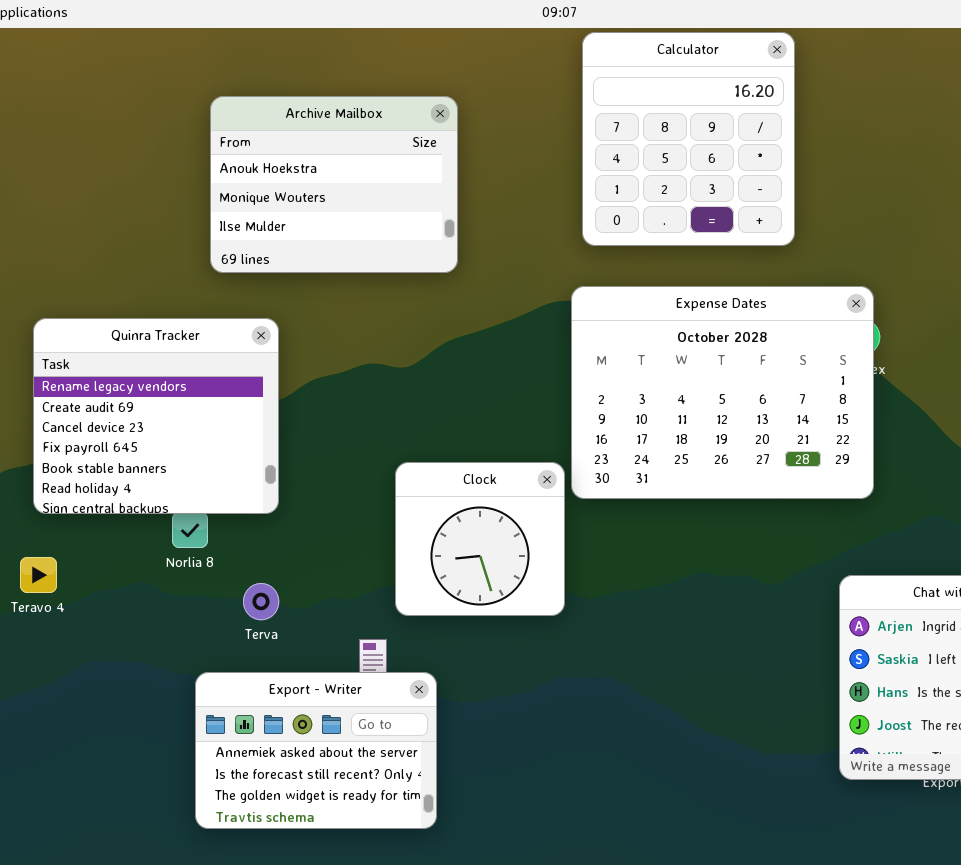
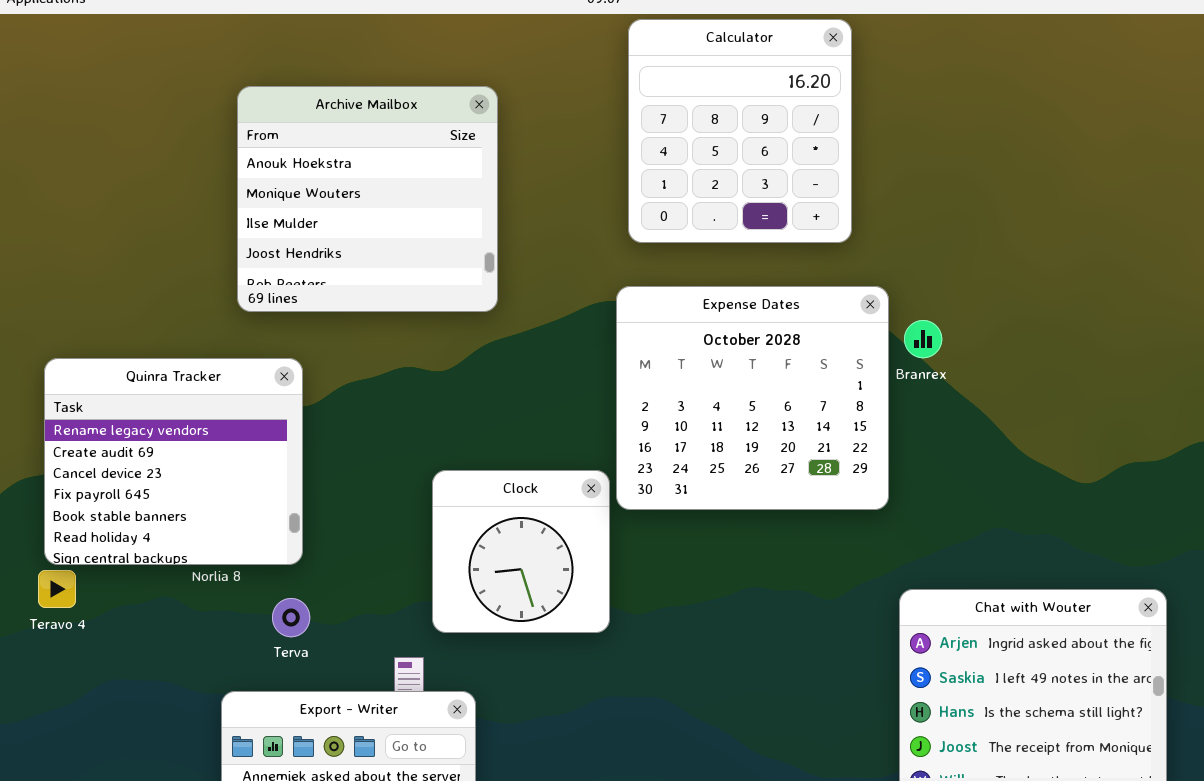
Archive Mailbox: [210,96,458,273] -> [237,86,498,312], resized
Expense Dates: [571,286,874,499] -> [616,286,889,510], resized
Quinra Tracker: [33,318,279,514] -> [44,358,303,565], moved

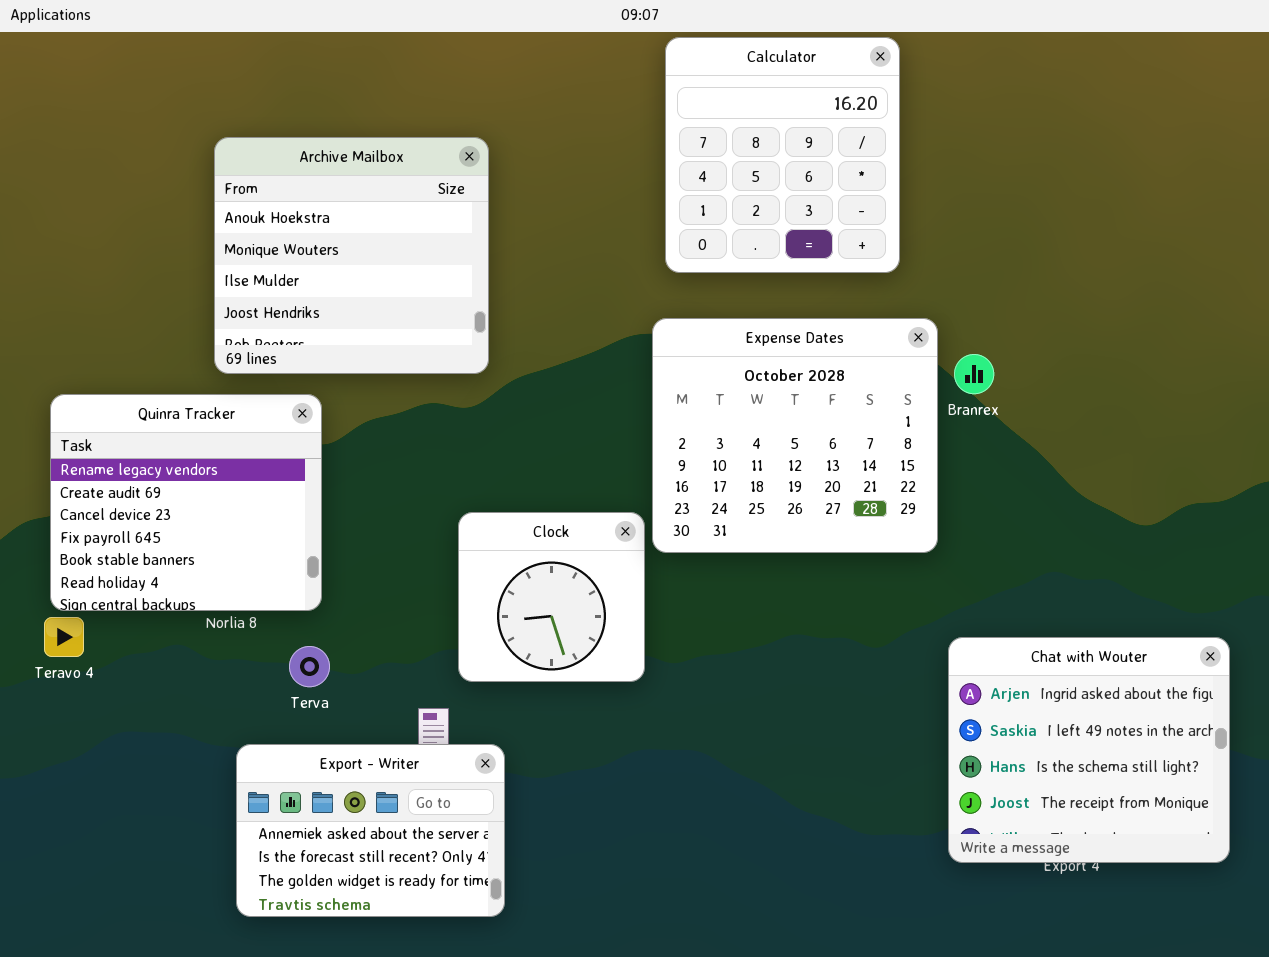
Archive Mailbox: [237,86,498,312] -> [214,137,489,374], moved

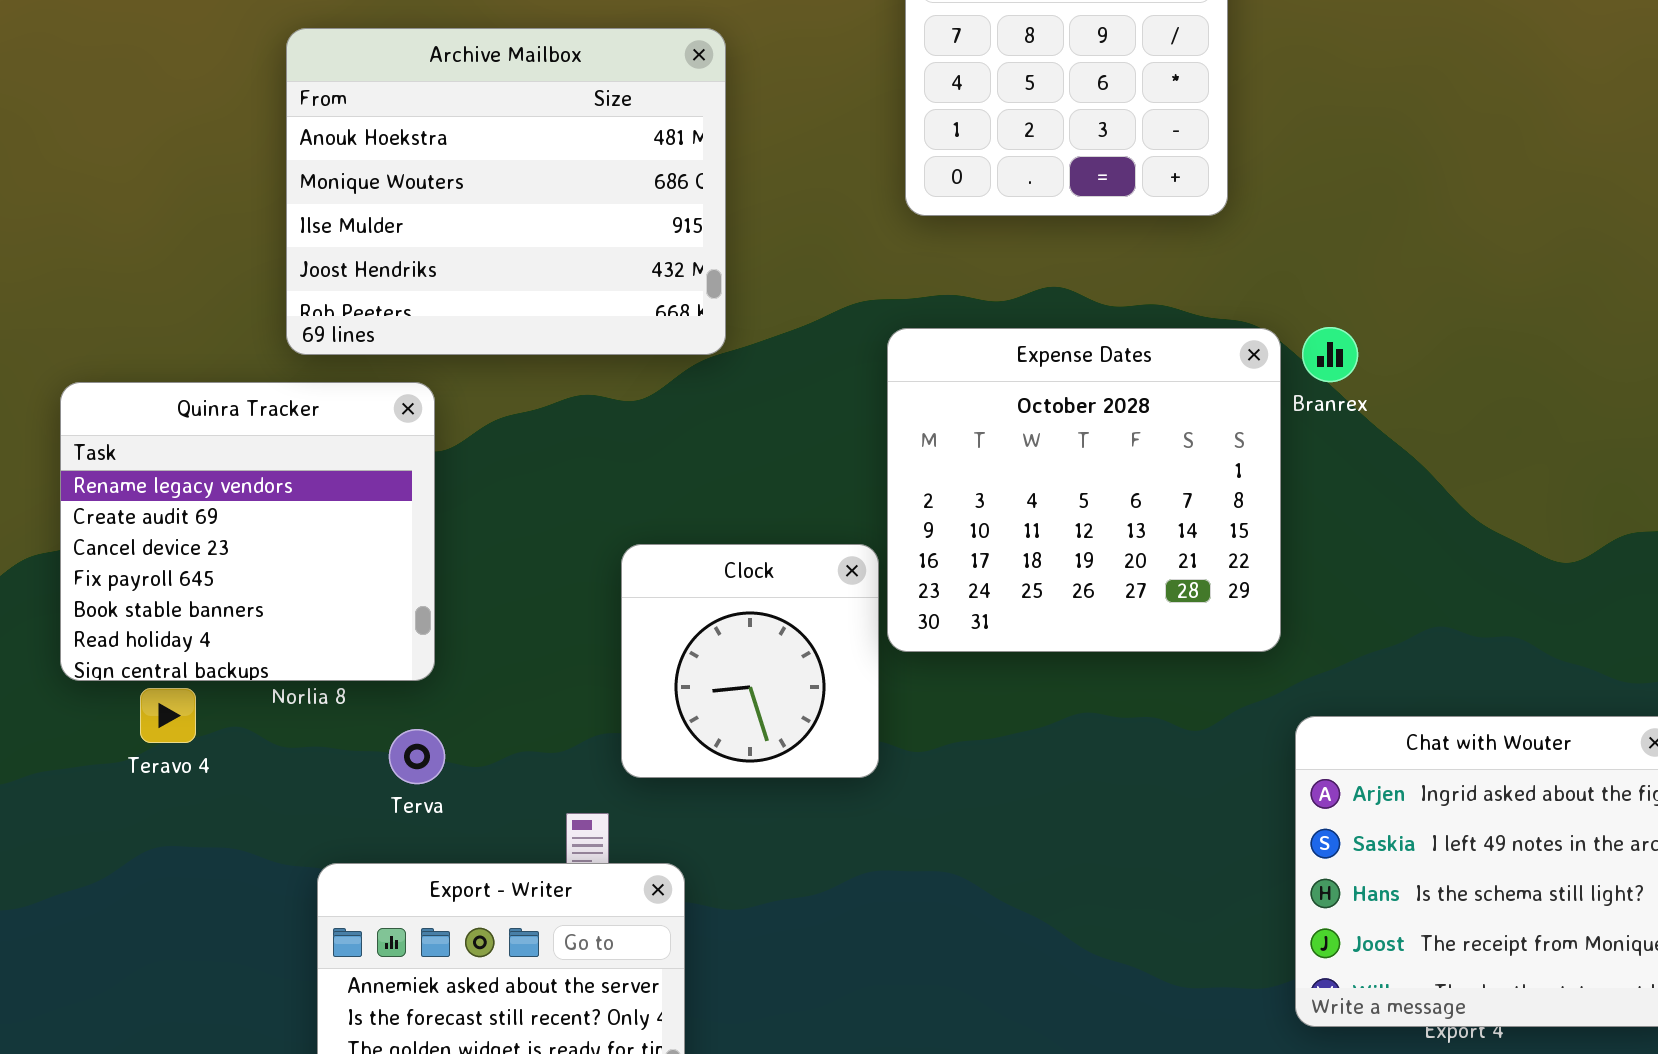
Archive Mailbox: [214,137,489,374] -> [286,28,726,355], resized
Expense Dates: [652,318,938,553] -> [887,328,1281,652], moved
Teravo 4: [44,617,84,657] -> [140,688,196,743], moved

